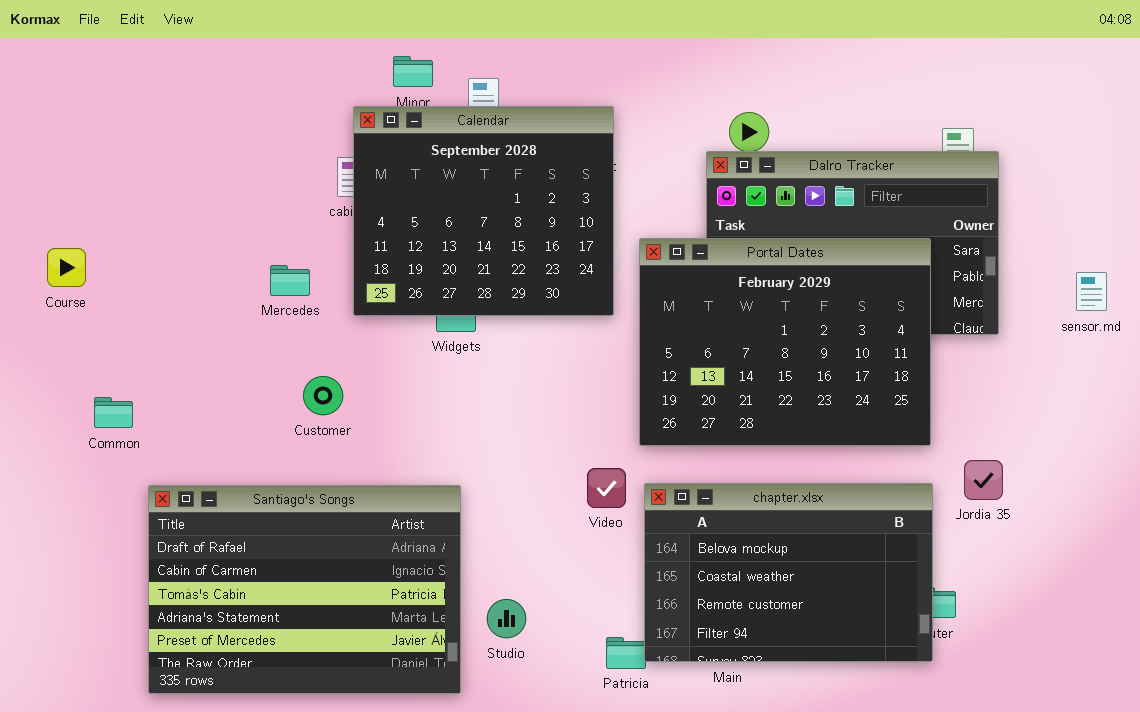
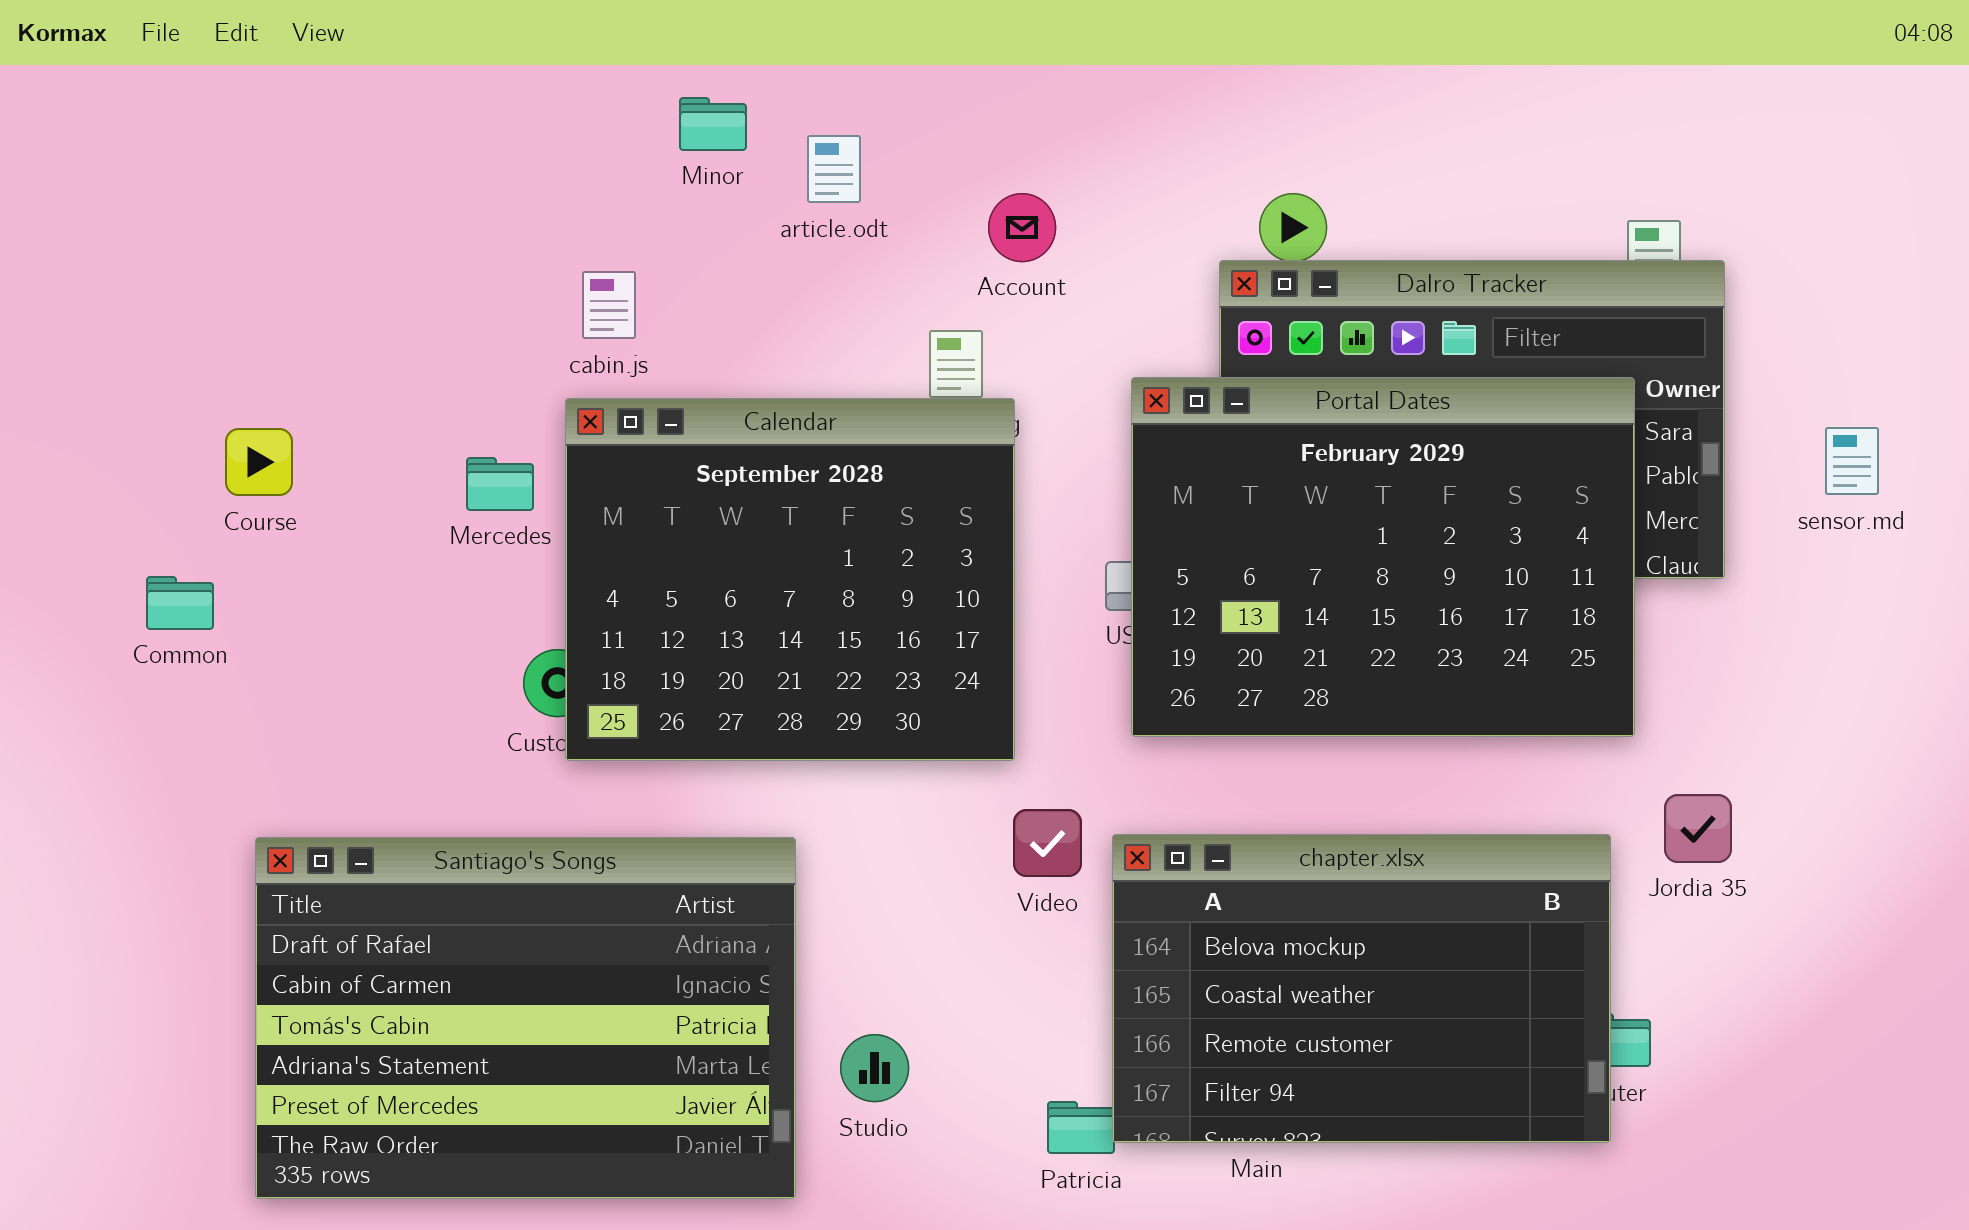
Calendar: [353,106,614,316] -> [565,398,1015,761], moved
Portal Dates: [639,238,931,446] -> [1131,377,1635,737], moved
Course: [47,248,86,287] -> [225,428,293,496], moved
sensor.md: [1076,272,1107,311] -> [1825,427,1879,495], moved
Common: [94,397,133,428] -> [146,576,214,630], moved

